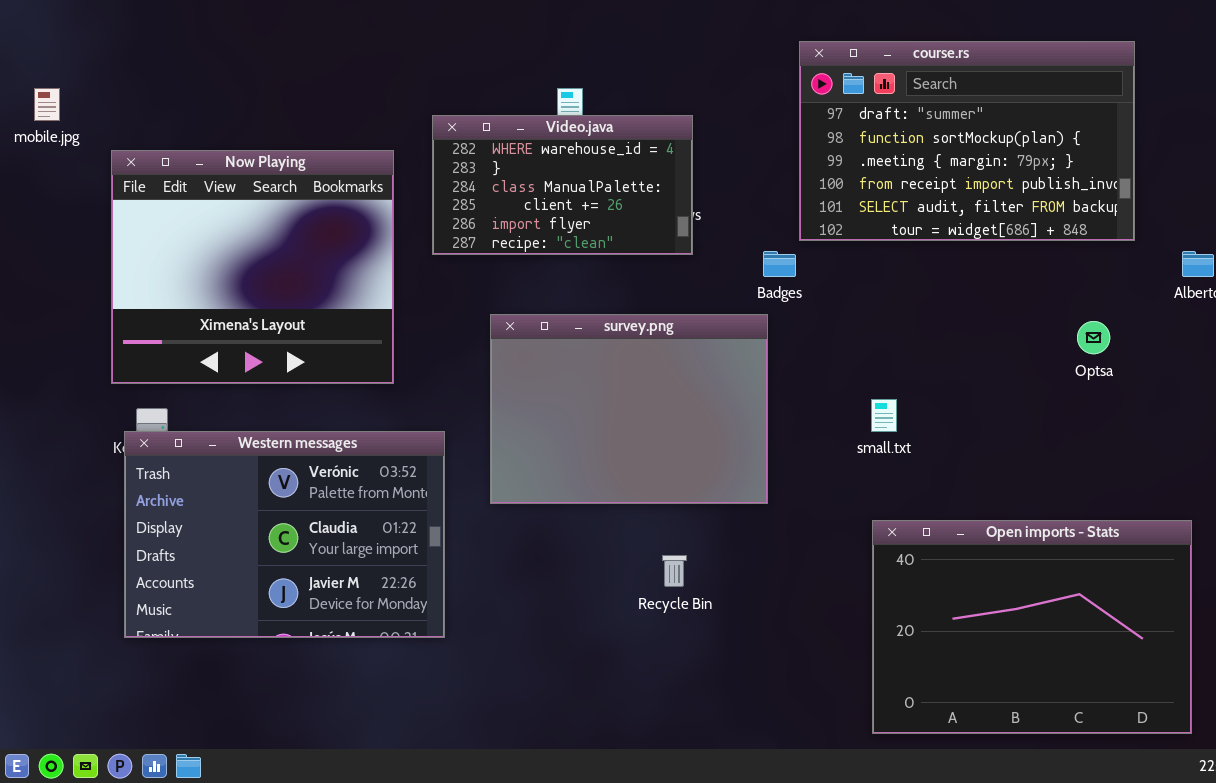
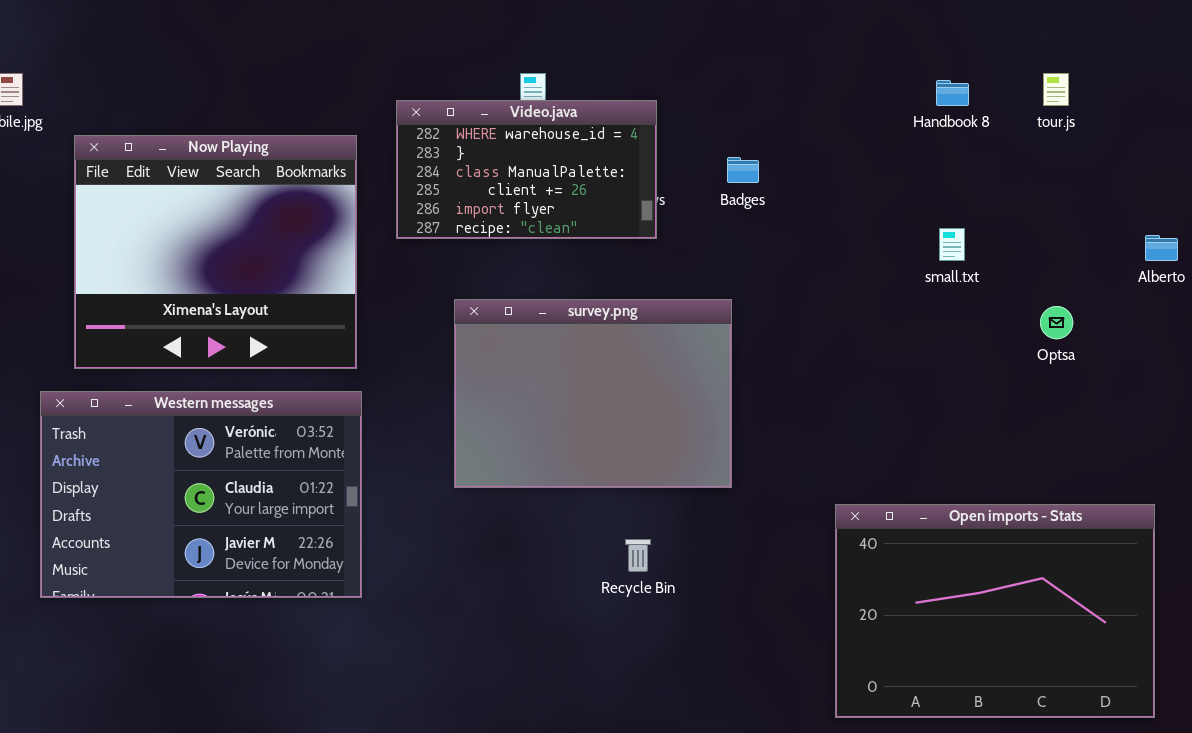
course.rs: [799,41,1135,241] -> none, closed
Badges: [763,251,796,277] -> [727,157,759,183], moved
small.txt: [871,399,897,432] -> [939,228,965,261], moved
Western messages: [124,431,445,638] -> [40,391,362,598], moved

